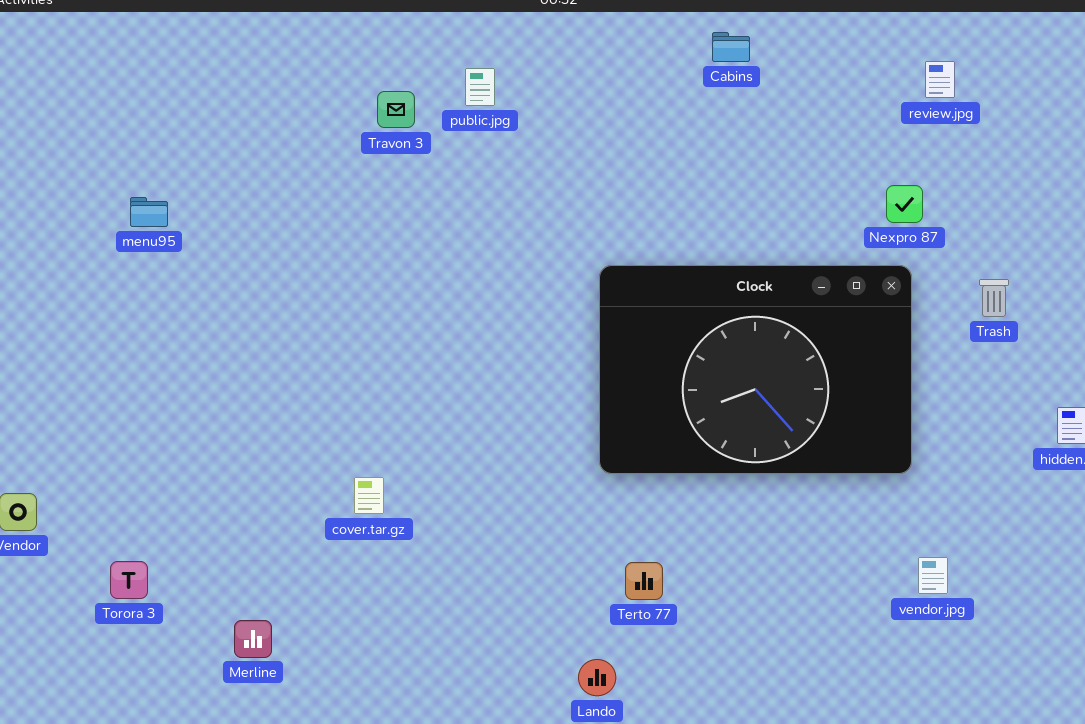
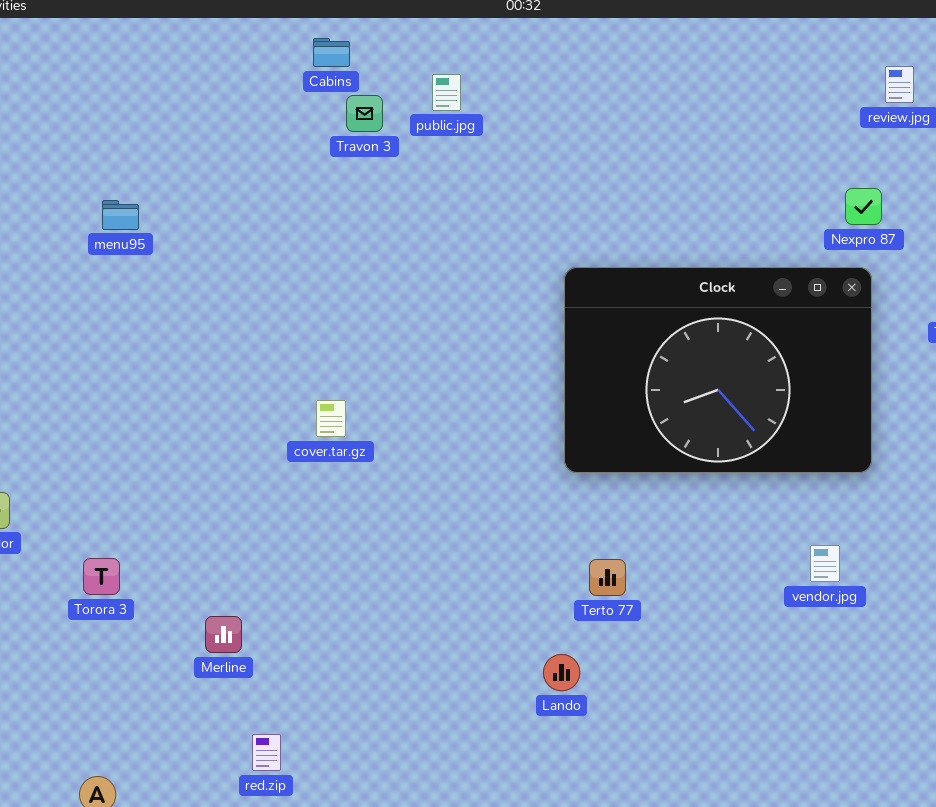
Cabins: [712,32,750,62] -> [313,38,350,67], moved
cover.tar.gz: [354,477,384,514] -> [316,400,346,437], moved
vendor.jpg: [918,557,948,594] -> [810,545,840,582], moved

